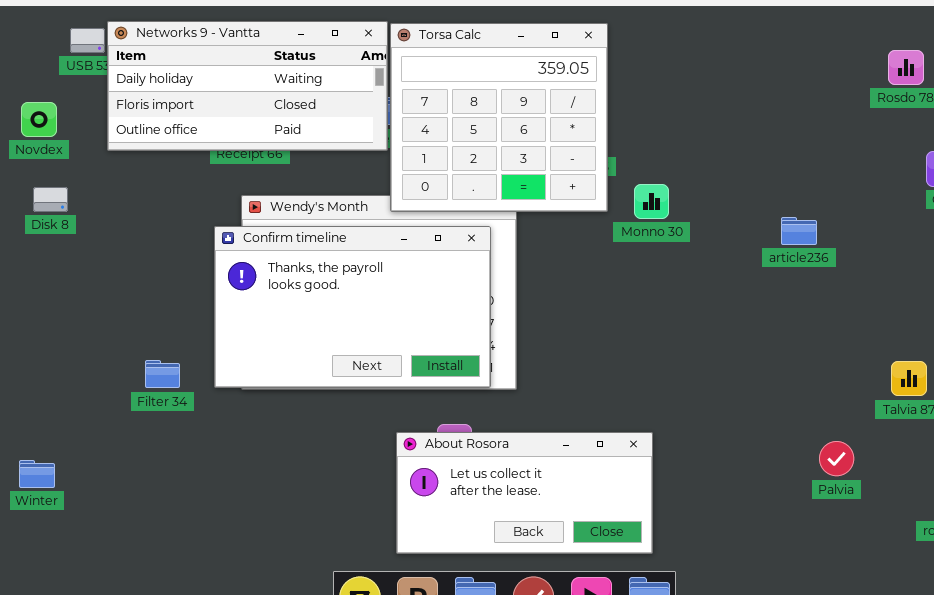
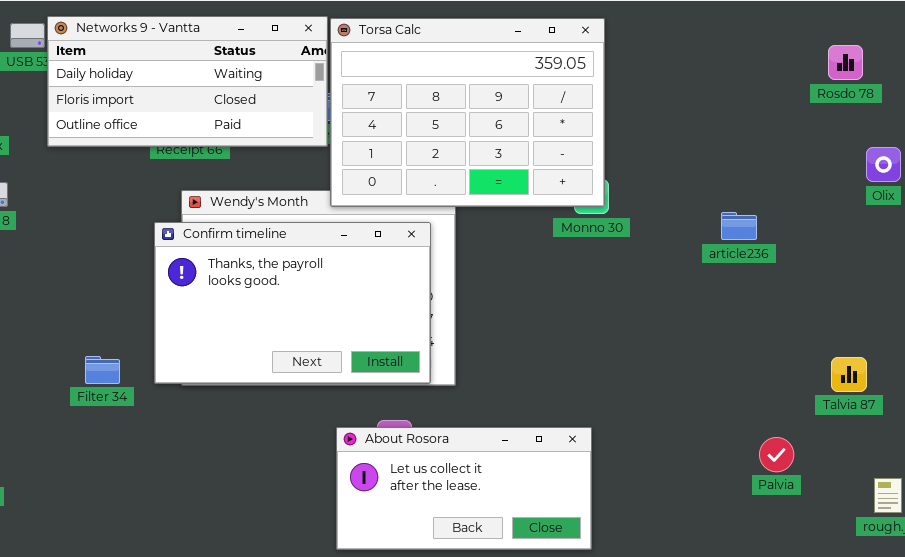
Torsa Calc: [390,23,608,212] -> [330,18,605,207], resized

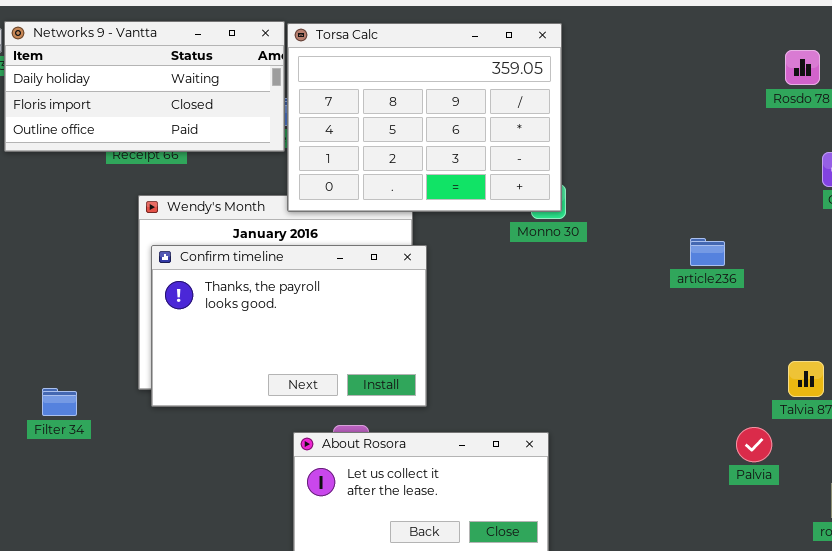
article236: [721,212,757,240] -> [690,238,725,266], moved
Confirm timeline: [154,222,431,384] -> [151,245,427,407], moved
Filter 34: [85,356,120,384] -> [42,388,77,416], moved
Palvia: [759,437,794,472] -> [736,427,772,462], moved

